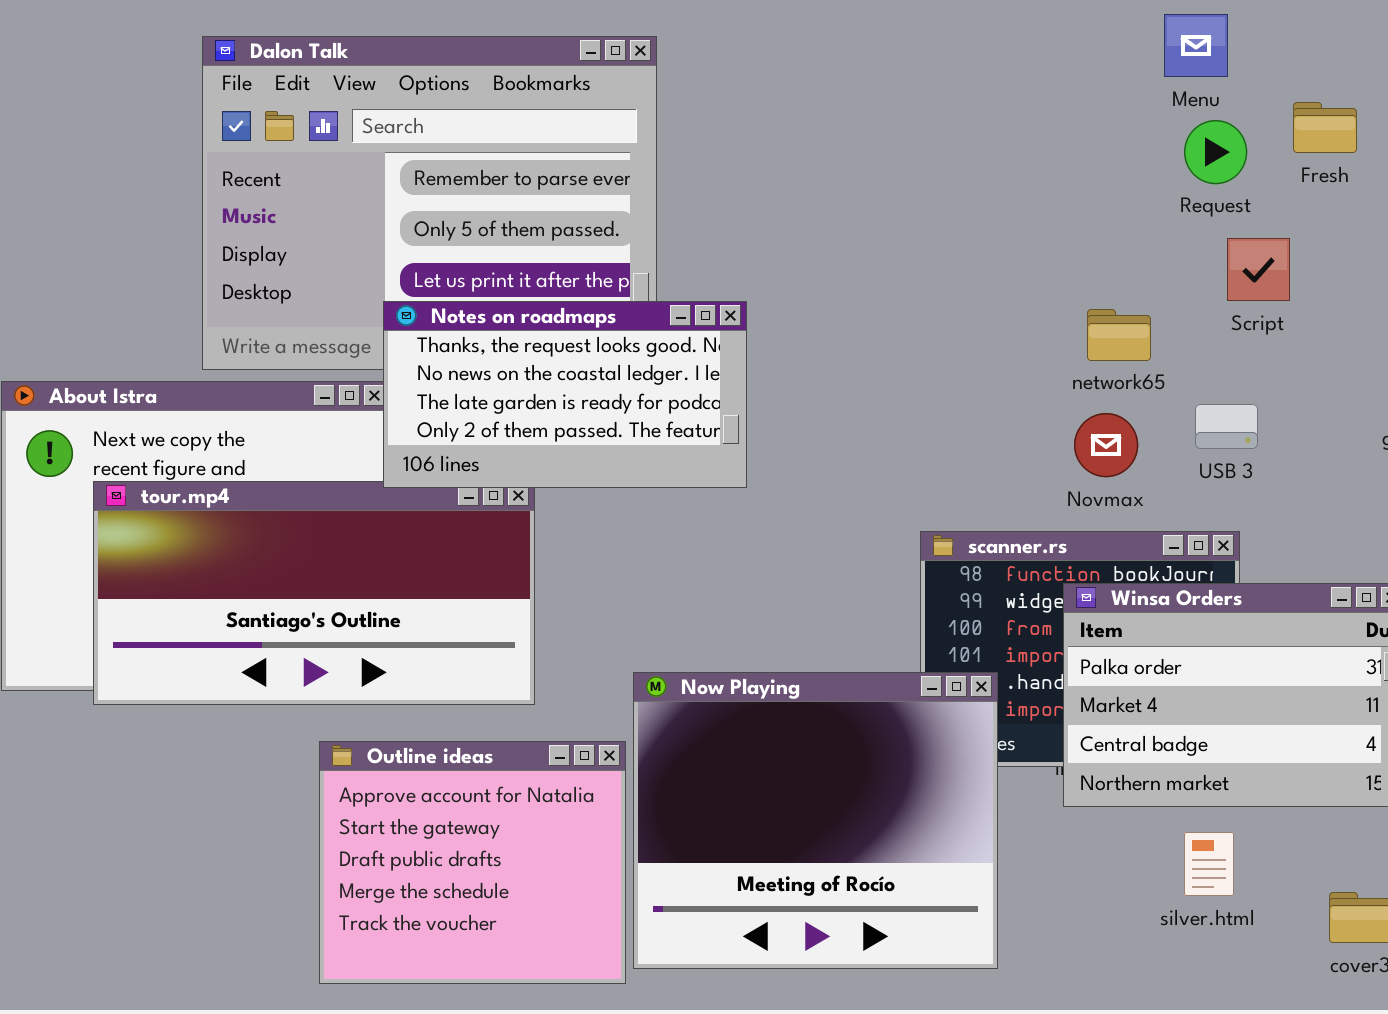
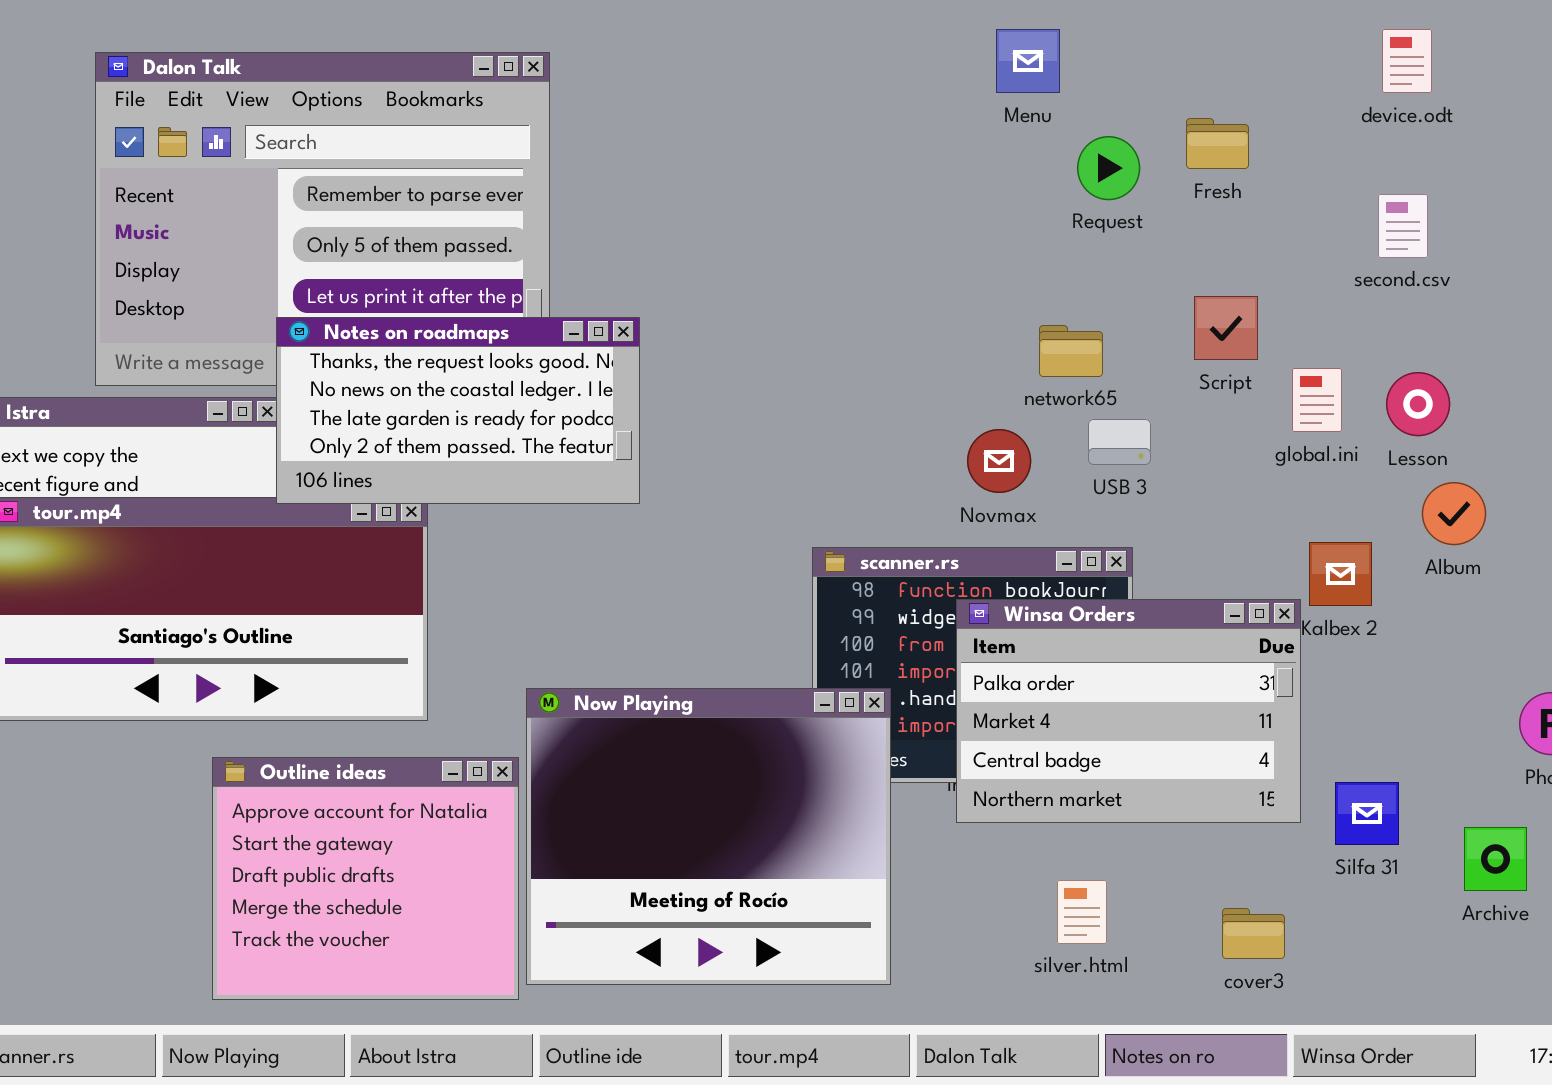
Menu: [1164,14,1228,77] -> [996,29,1060,93], moved
Script: [1227,238,1290,301] -> [1194,296,1258,360], moved
network65: [1087,309,1151,361] -> [1039,325,1103,377], moved
silver.html: [1184,832,1234,896] -> [1057,880,1107,944], moved

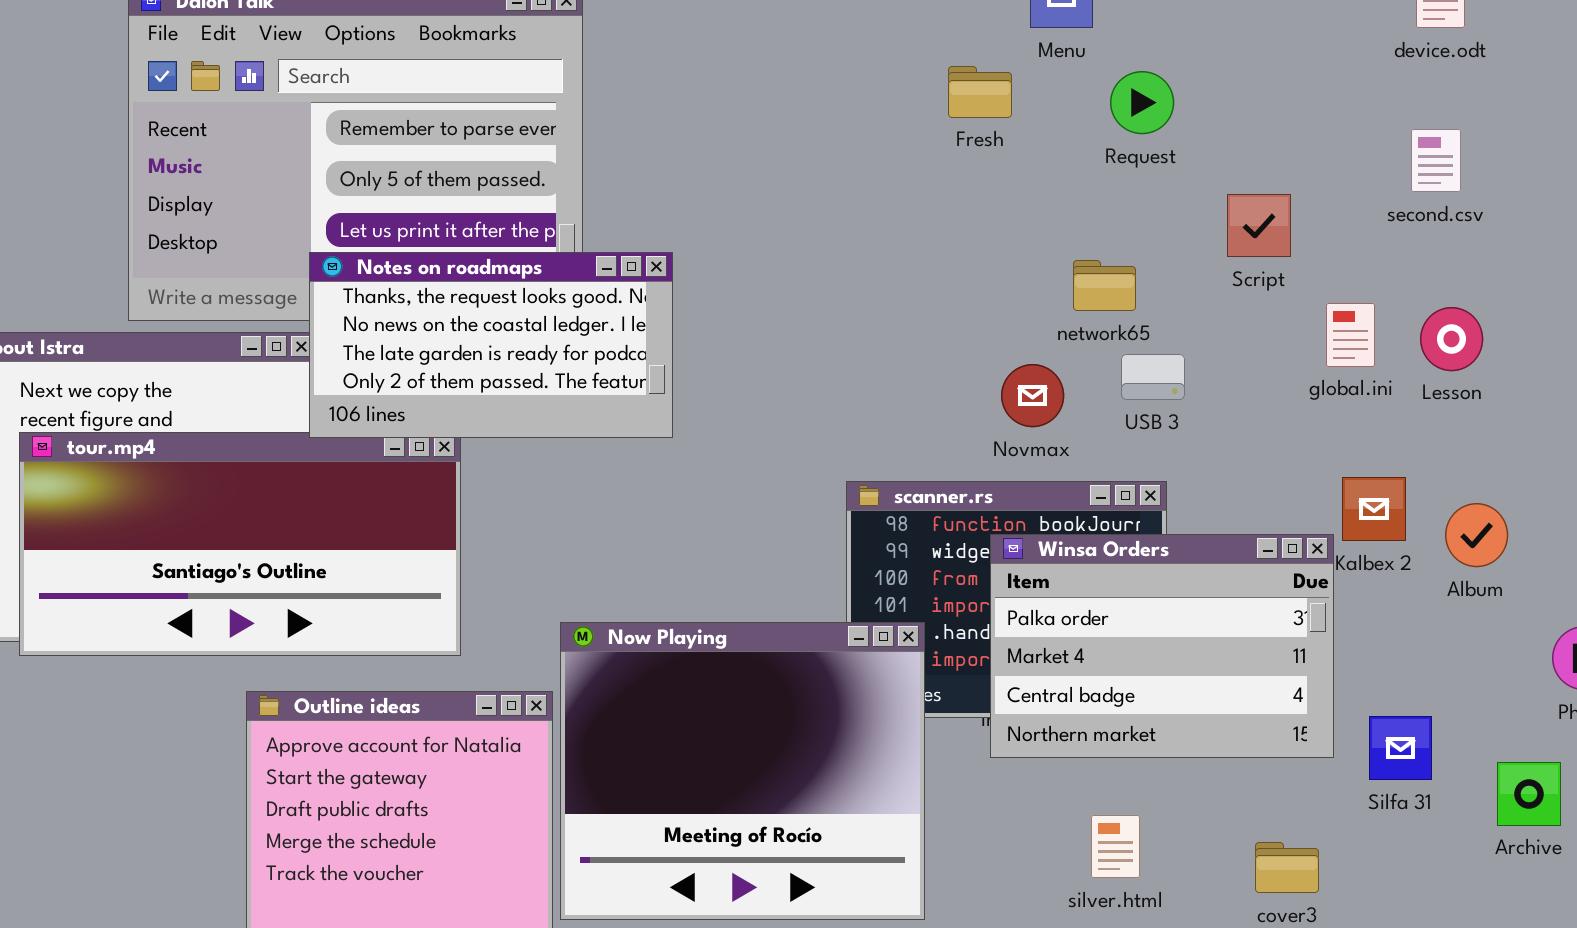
Fresh: [1186,118,1249,169] -> [948,66,1012,118], moved
Script: [1194,296,1258,360] -> [1227,194,1291,257], moved
Album: [1422,482,1486,545] -> [1445,503,1508,567], moved

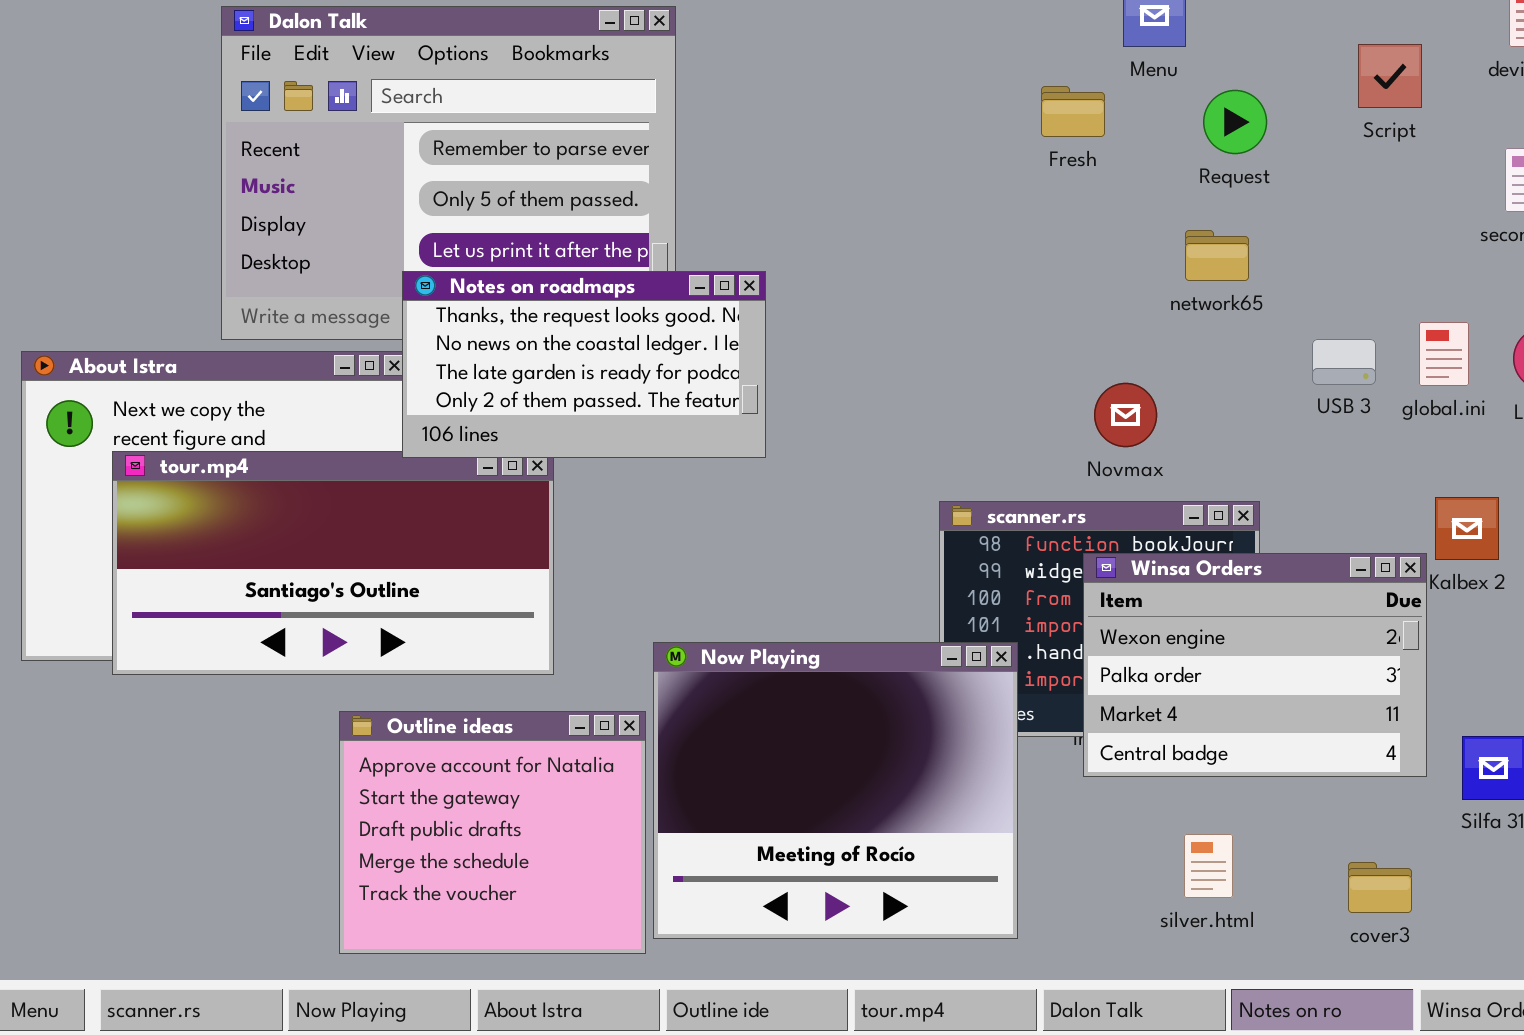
Script: [1227,194,1291,257] -> [1358,44,1422,108], moved
network65: [1073,260,1136,311] -> [1185,230,1249,281], moved
USB 3: [1121,354,1185,400] -> [1312,339,1376,385], moved
Winsa Orders: [990,534,1334,758] -> [1083,553,1427,777], scrolled up 1 row

